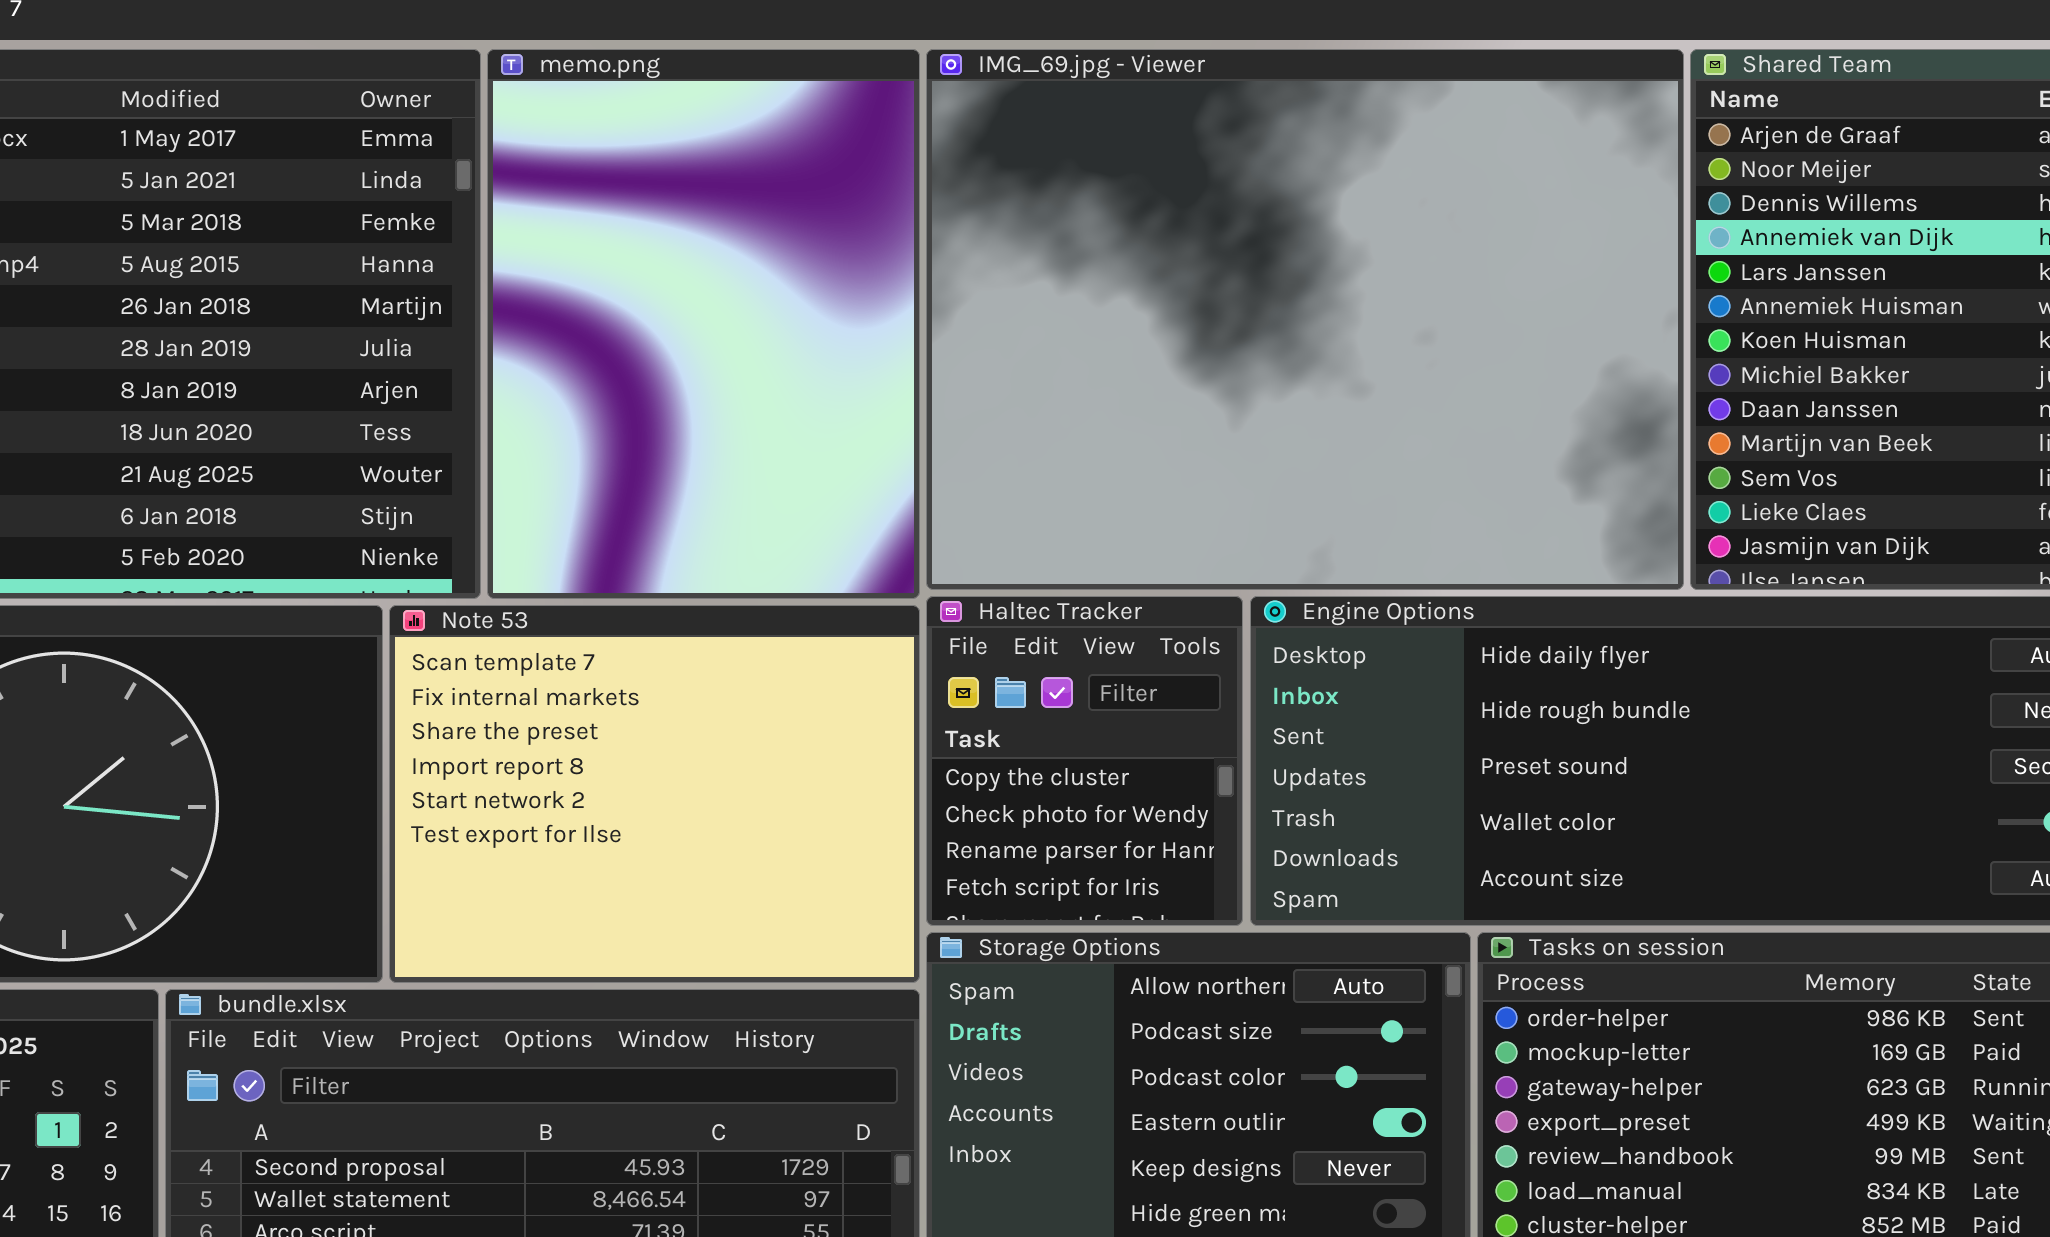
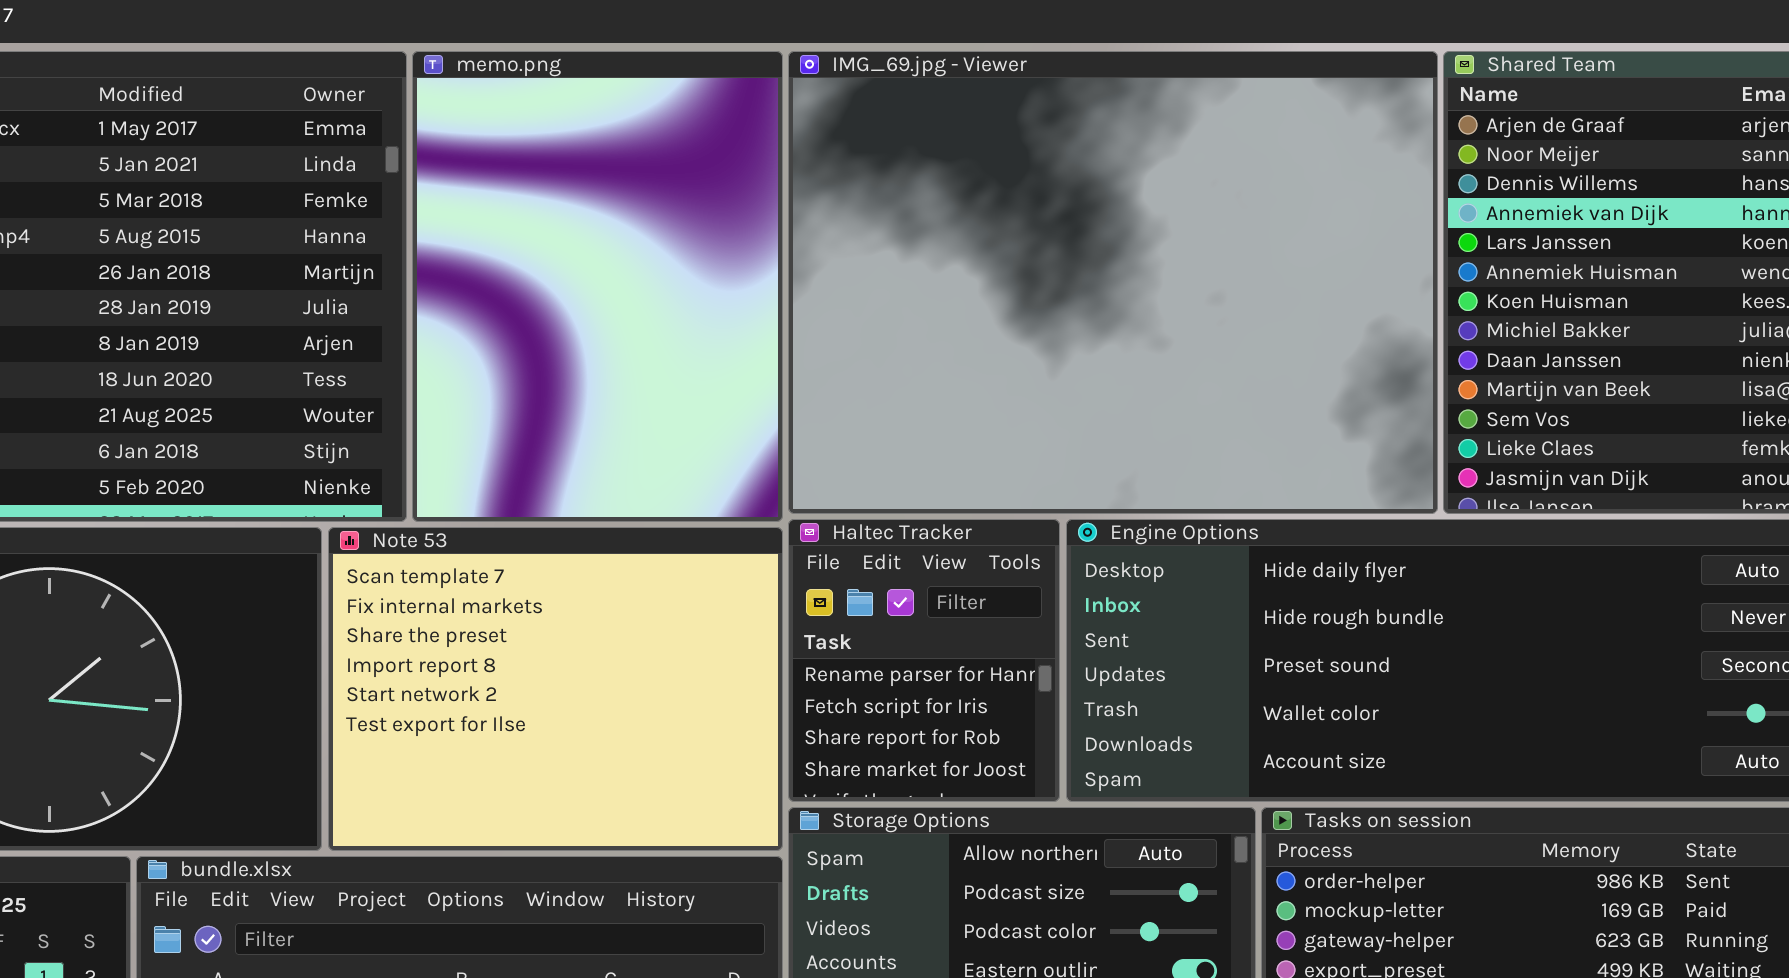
Haltec Tracker: [926,596,1243,926] -> [788,519,1060,802], scrolled down 2 rows

